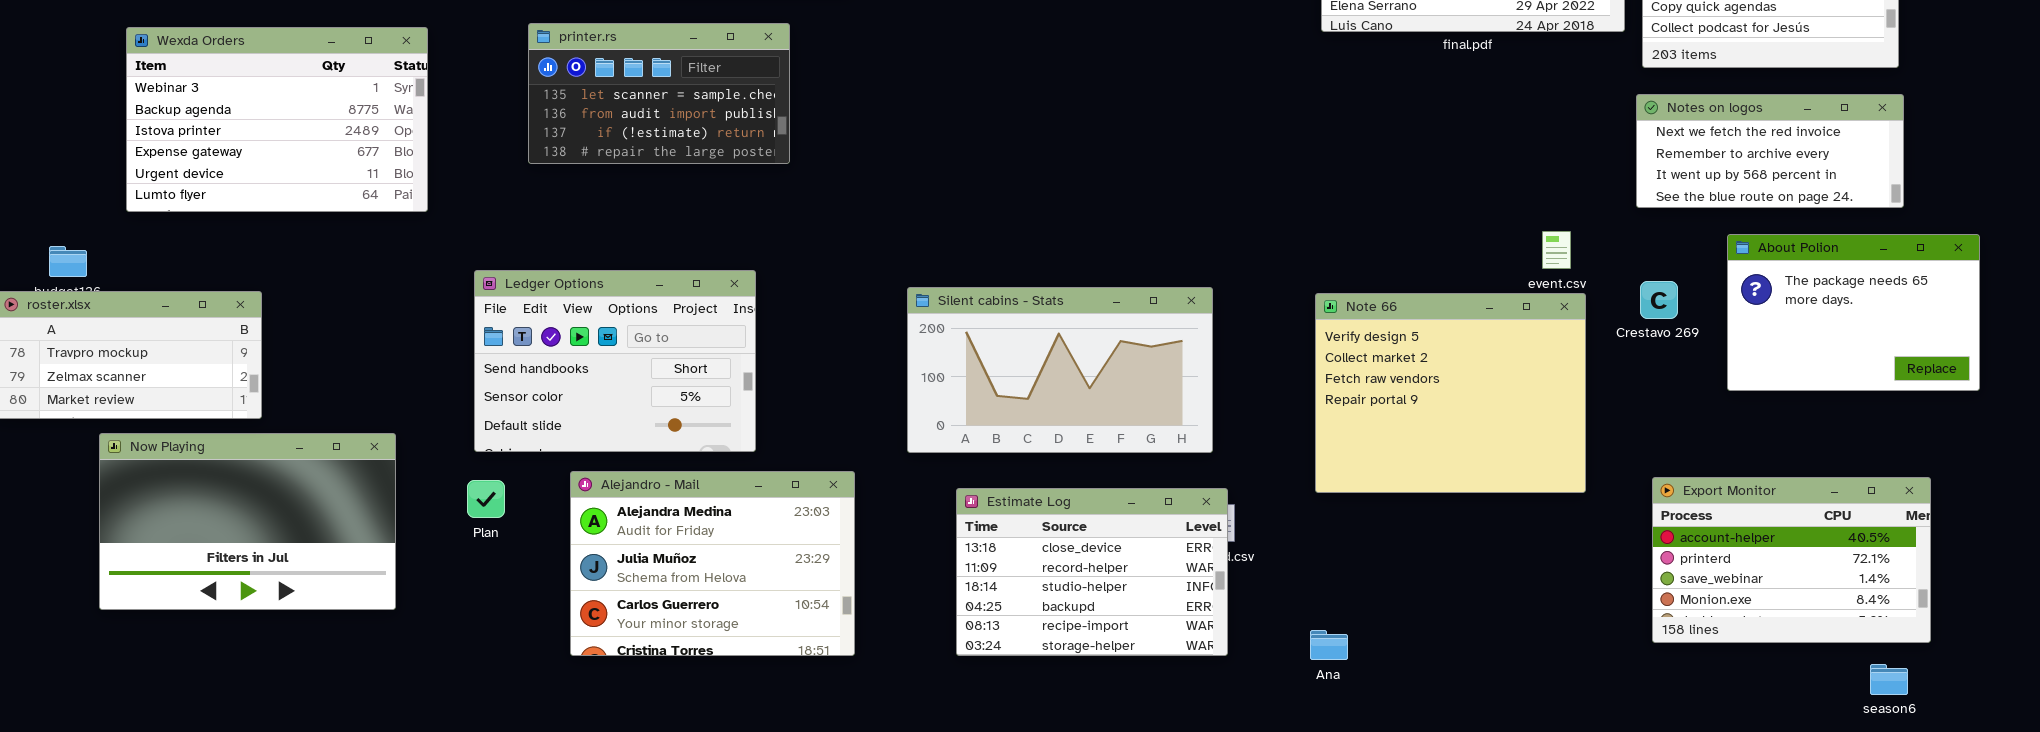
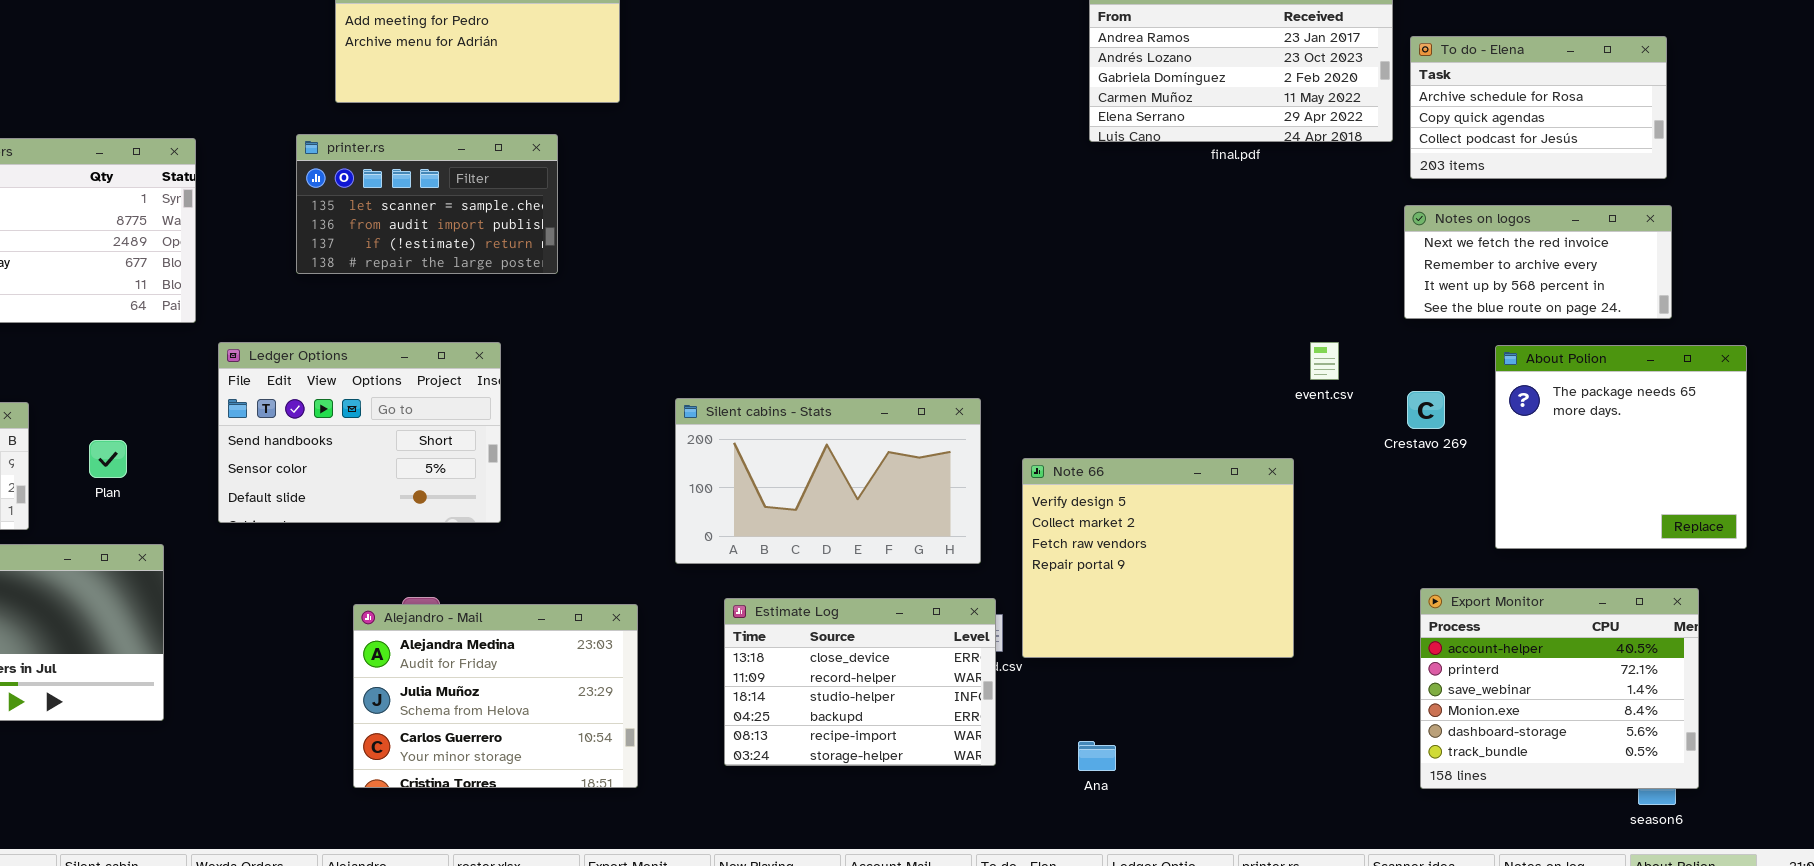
About Polion: [1727,234,1980,391] -> [1495,345,1747,549], resized
Ledger Options: [474,270,756,452] -> [218,342,501,523], moved
Note 66: [1315,293,1586,493] -> [1022,458,1294,658], moved
Alejandro - Mail: [570,471,855,656] -> [353,604,638,788], moved
Export Monitor: [1652,477,1931,643] -> [1420,588,1699,789], resized
Plan: [467,480,505,518] -> [89,440,127,478], moved

